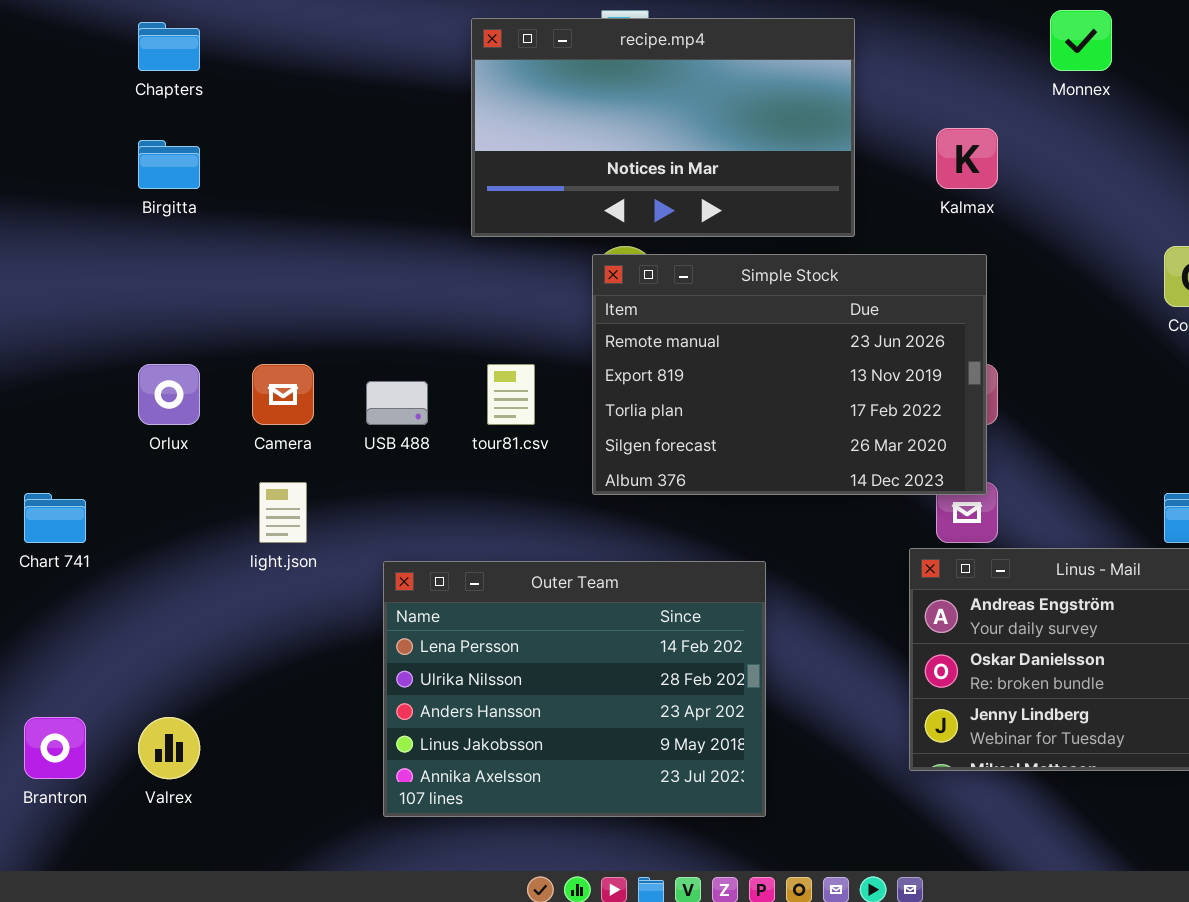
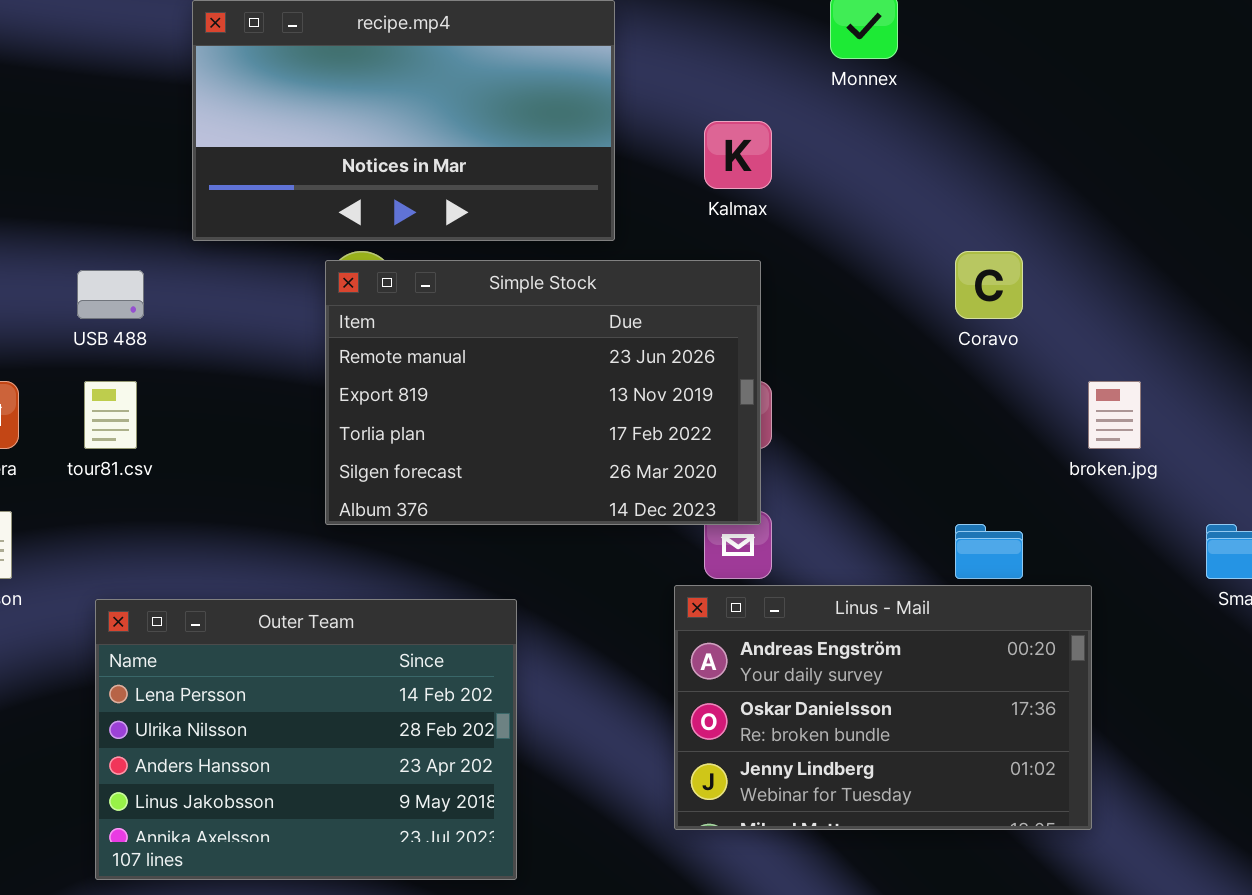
tour81.csv: [487,364,535,425] -> [84,381,137,449], moved
USB 488: [366,381,428,425] -> [77,270,144,319], moved

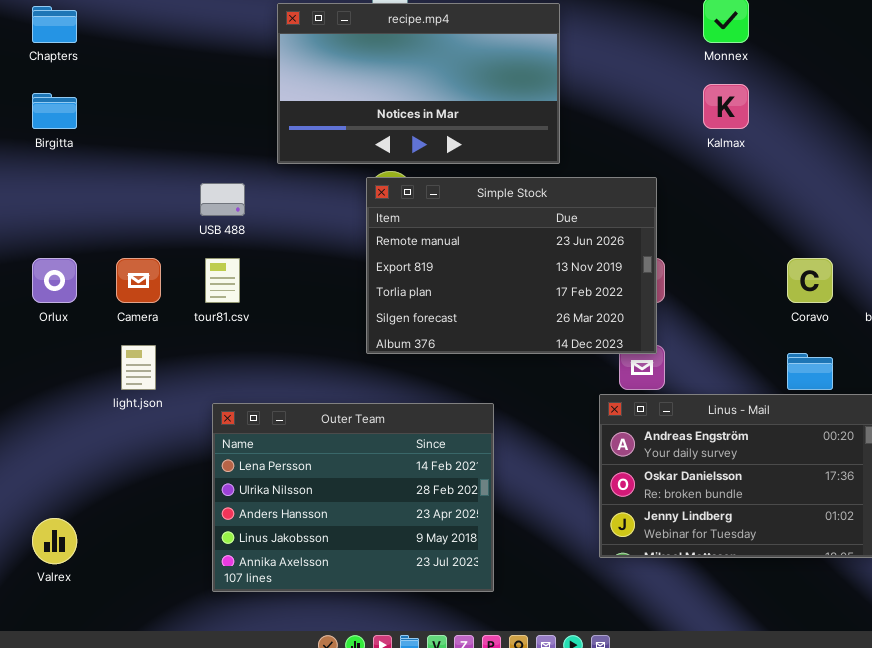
Kalmax: [704,121,772,189] -> [703,84,749,129], moved
Coravo: [955,251,1023,319] -> [787,258,833,303], moved

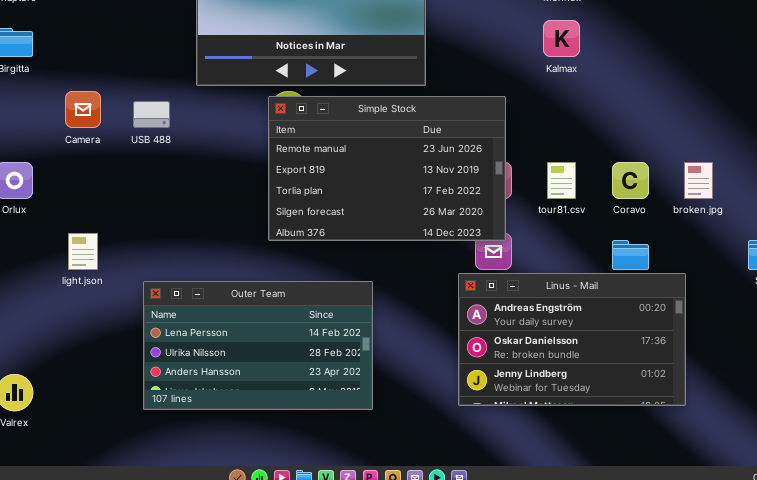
Camera: [116,258,161,303] -> [65,91,101,128], moved
tour81.csv: [205,258,240,303] -> [547,162,576,199], moved
Outer Team: [212,403,494,592] -> [143,281,373,410], resized

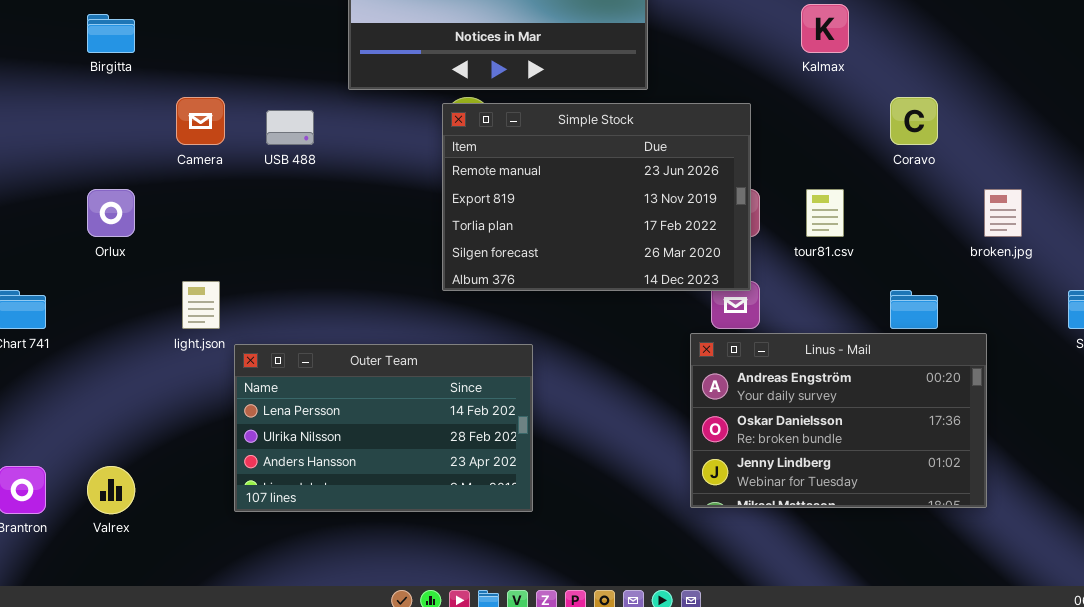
Coravo: [612,162,649,199] -> [890,97,938,145], moved
Outer Team: [143,281,373,410] -> [234,344,533,512], moved

